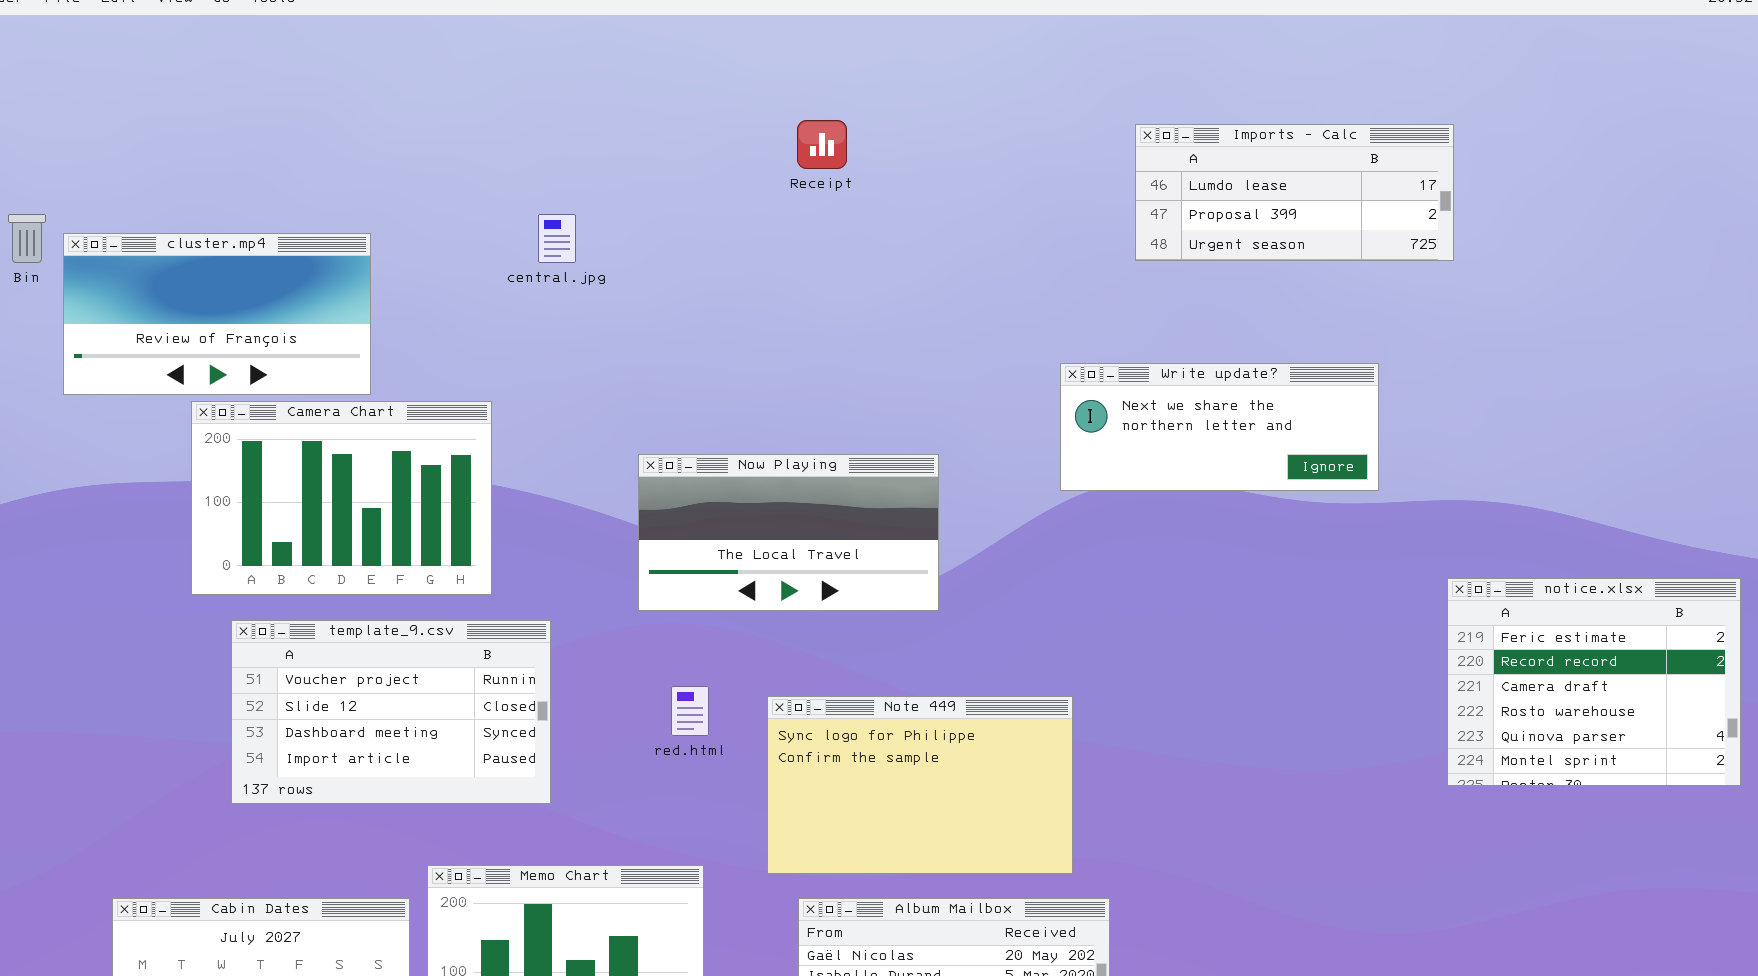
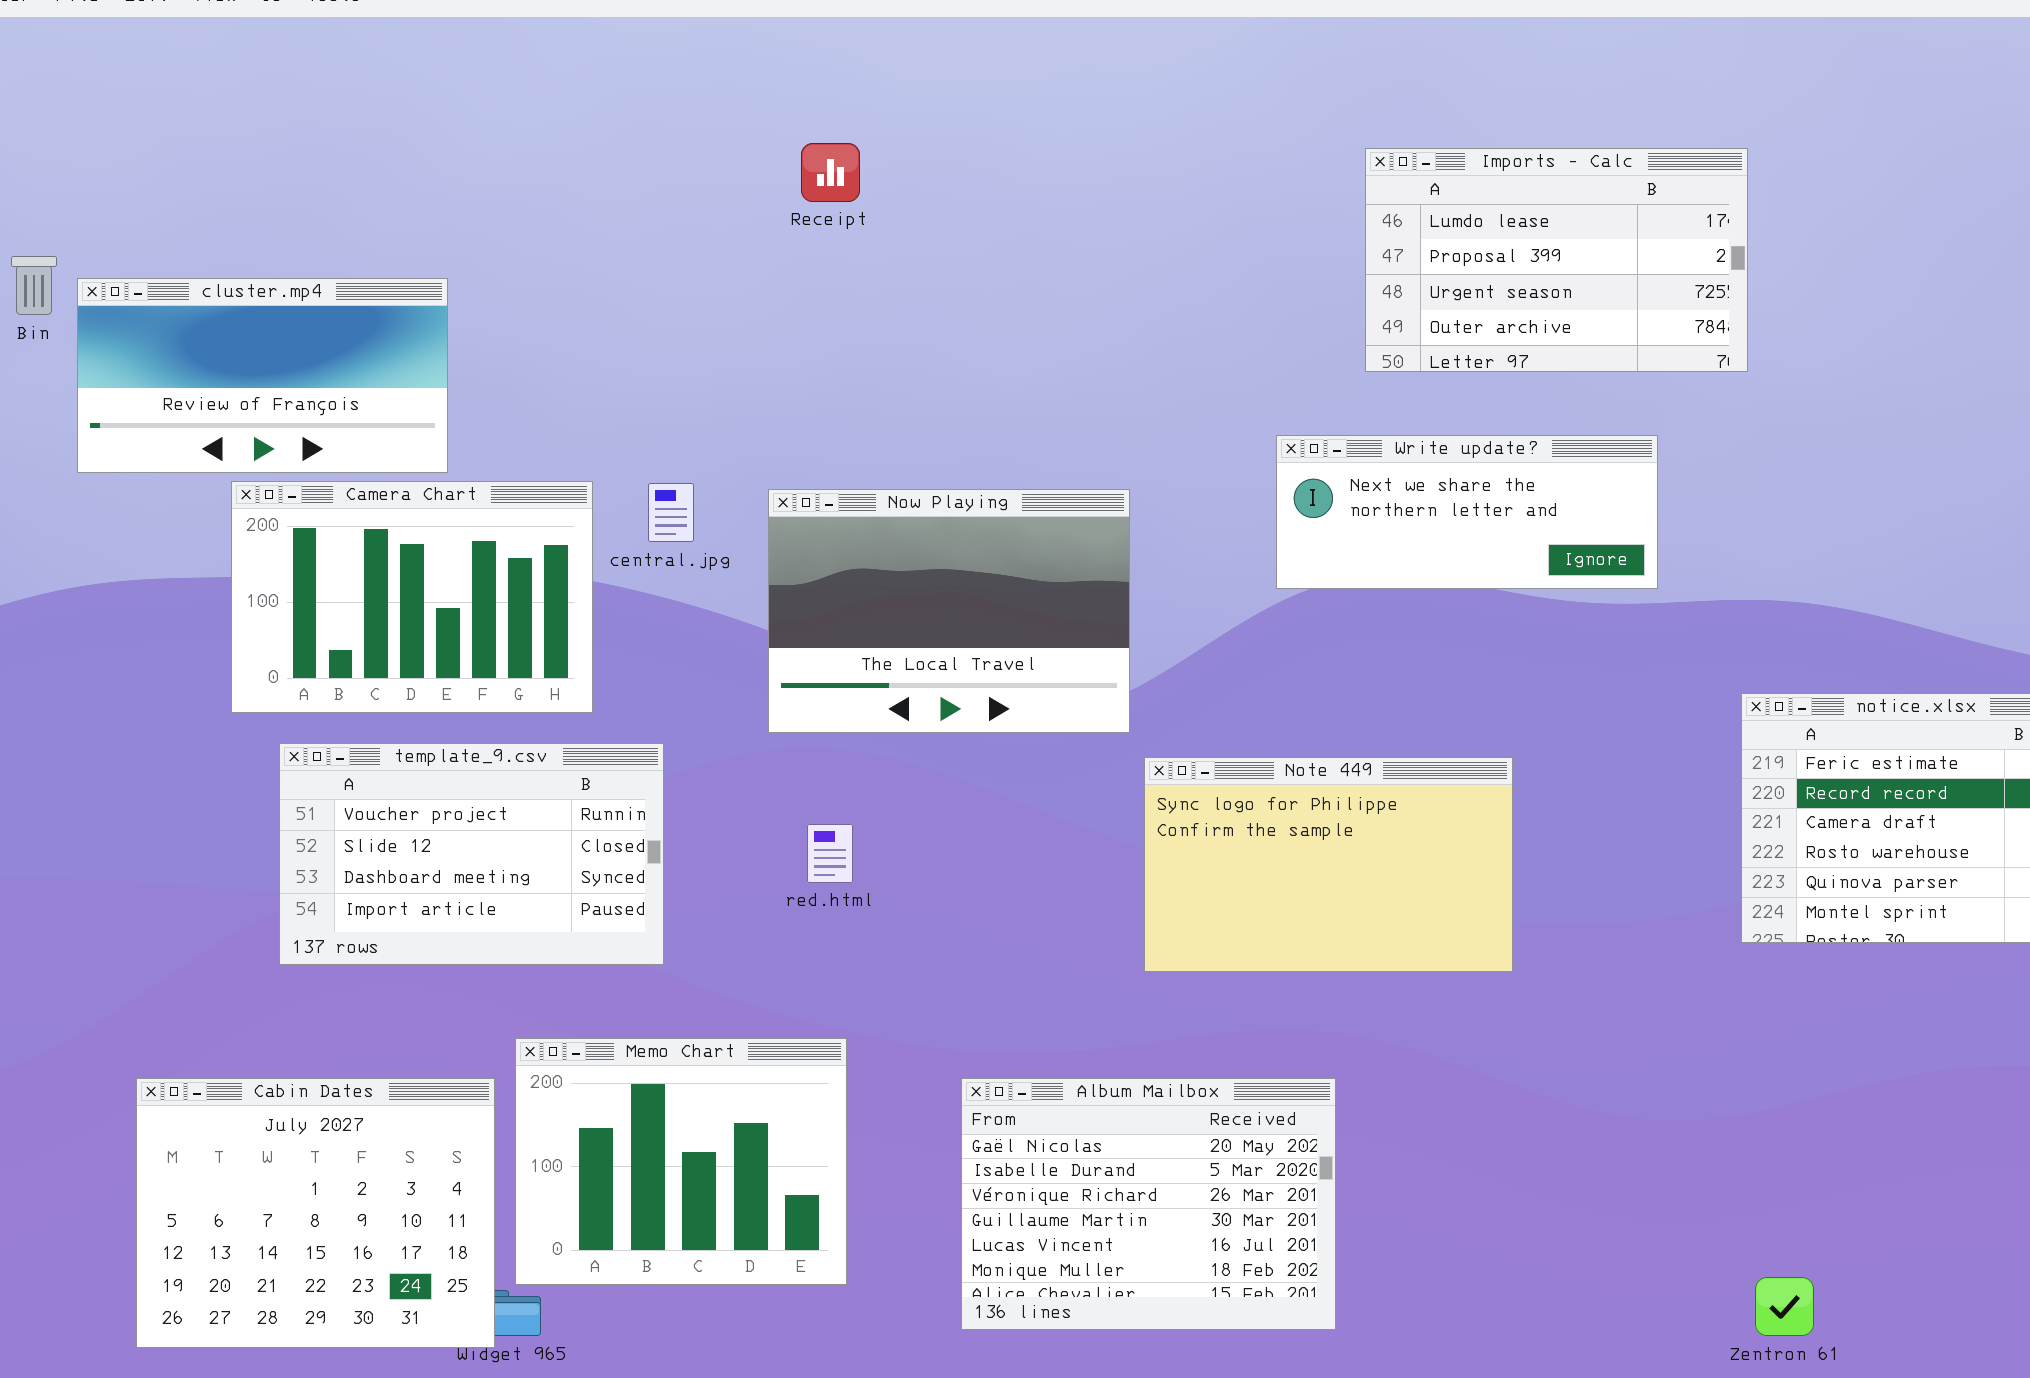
Receipt: [797,120,847,169] -> [801,143,860,202], moved
Imports - Calc: [1135,124,1454,261] -> [1365,148,1748,372], resized
central.jpg: [538,214,576,263] -> [648,483,694,542], moved
Now Playing: [638,454,939,611] -> [768,489,1130,733], resized
Note 449: [767,696,1073,874] -> [1144,757,1513,972], moved

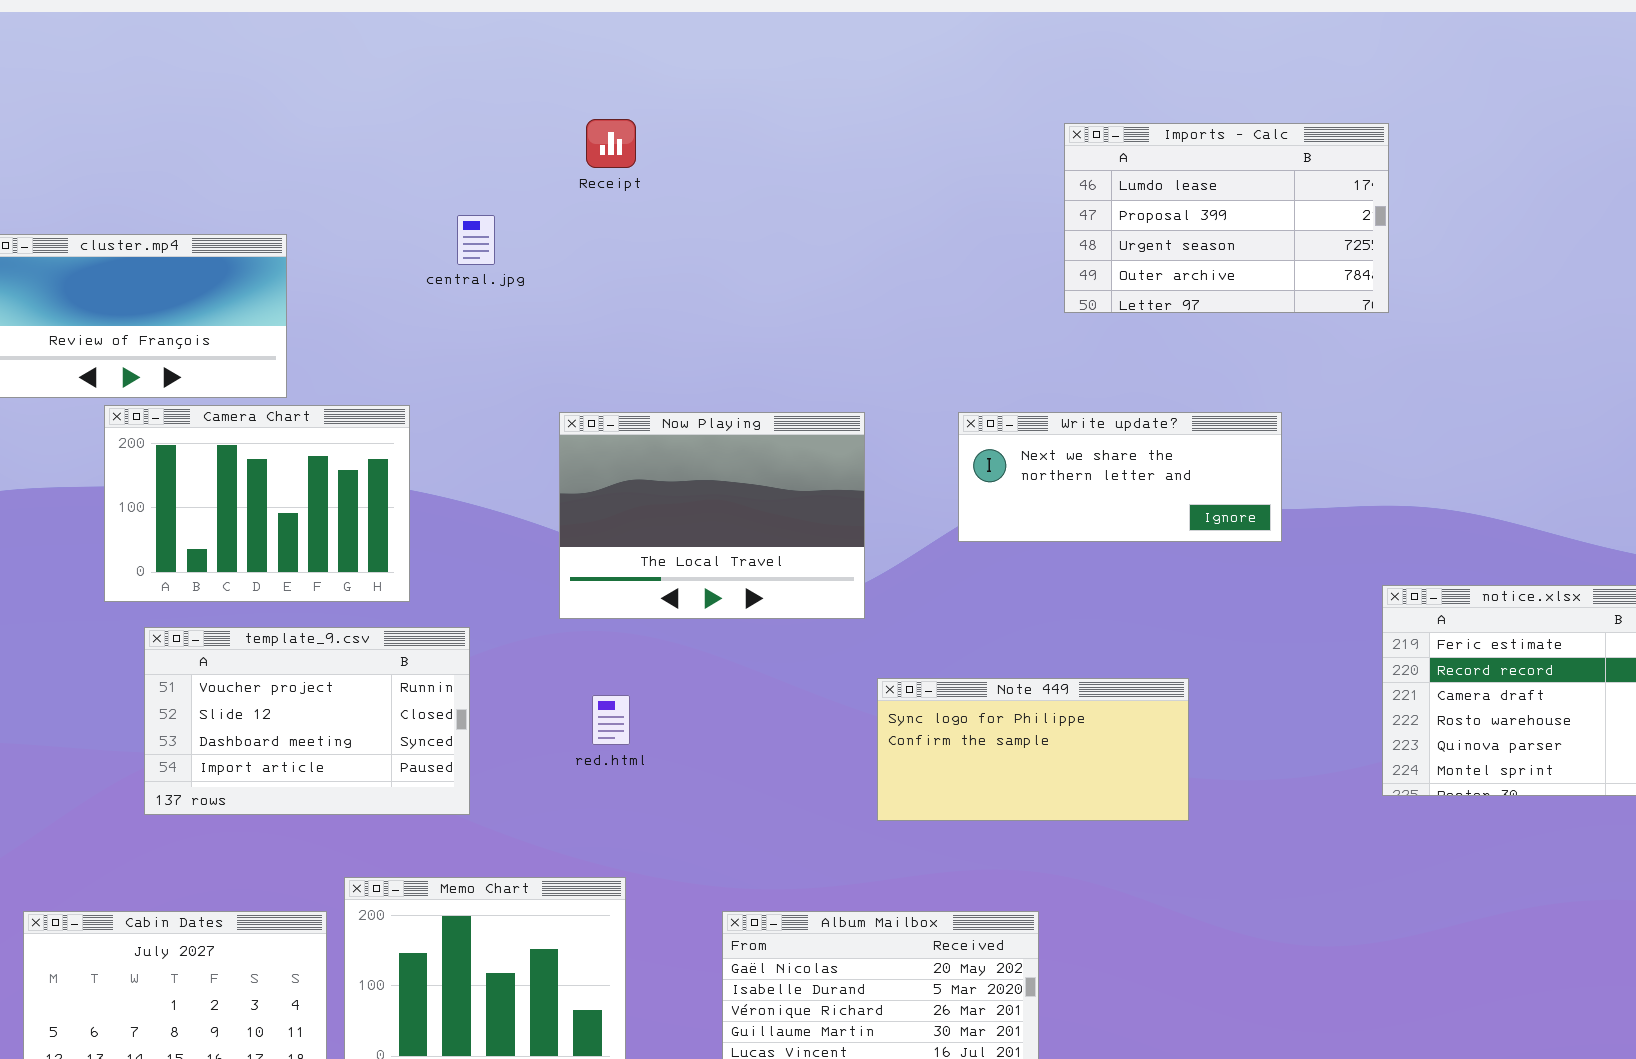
Write update?: [1276,435,1658,589] -> [958,412,1282,542], moved
central.jpg: [648,483,694,542] -> [457,215,495,265], moved
Note 449: [1144,757,1513,972] -> [877,678,1189,821], resized

